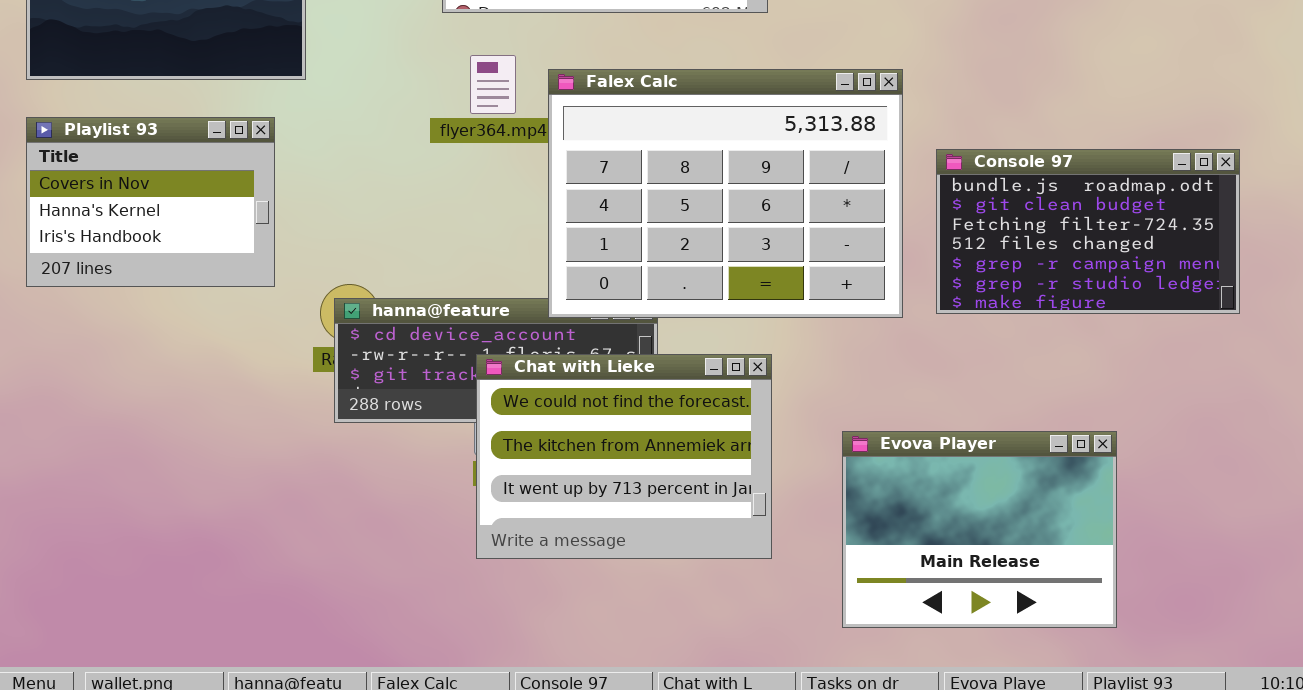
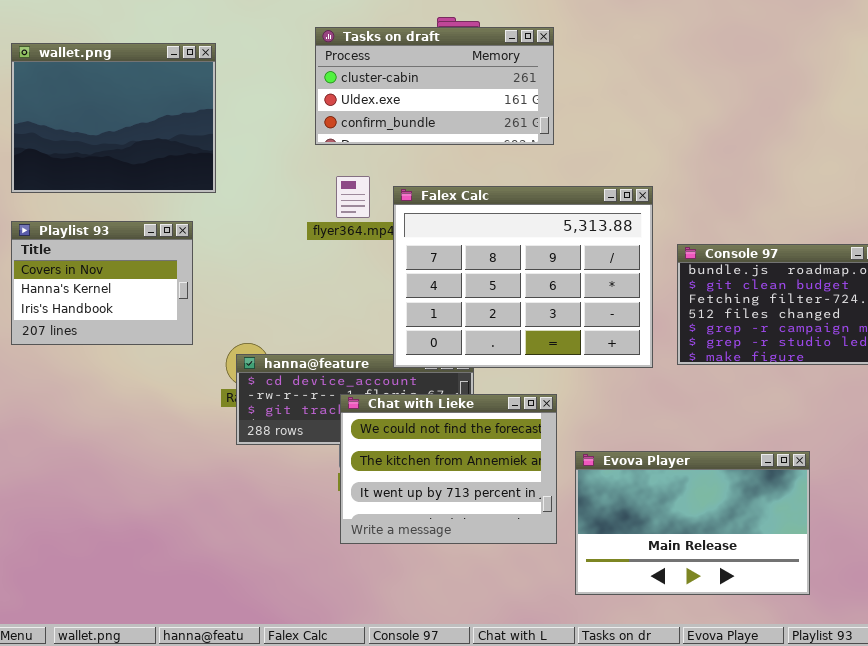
Evova Player: [842,431,1117,628] -> [575,451,810,595], resized

